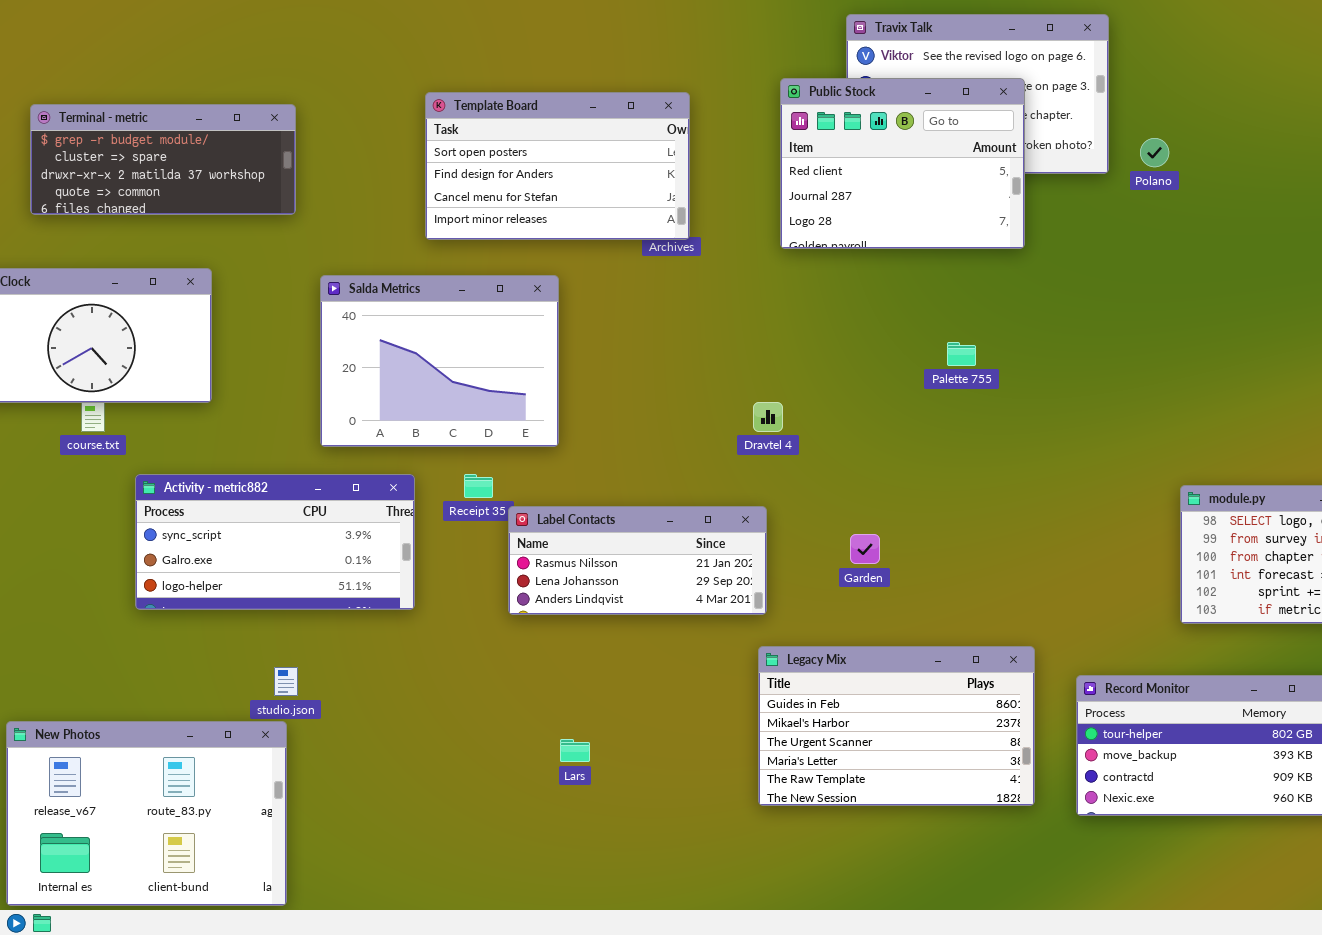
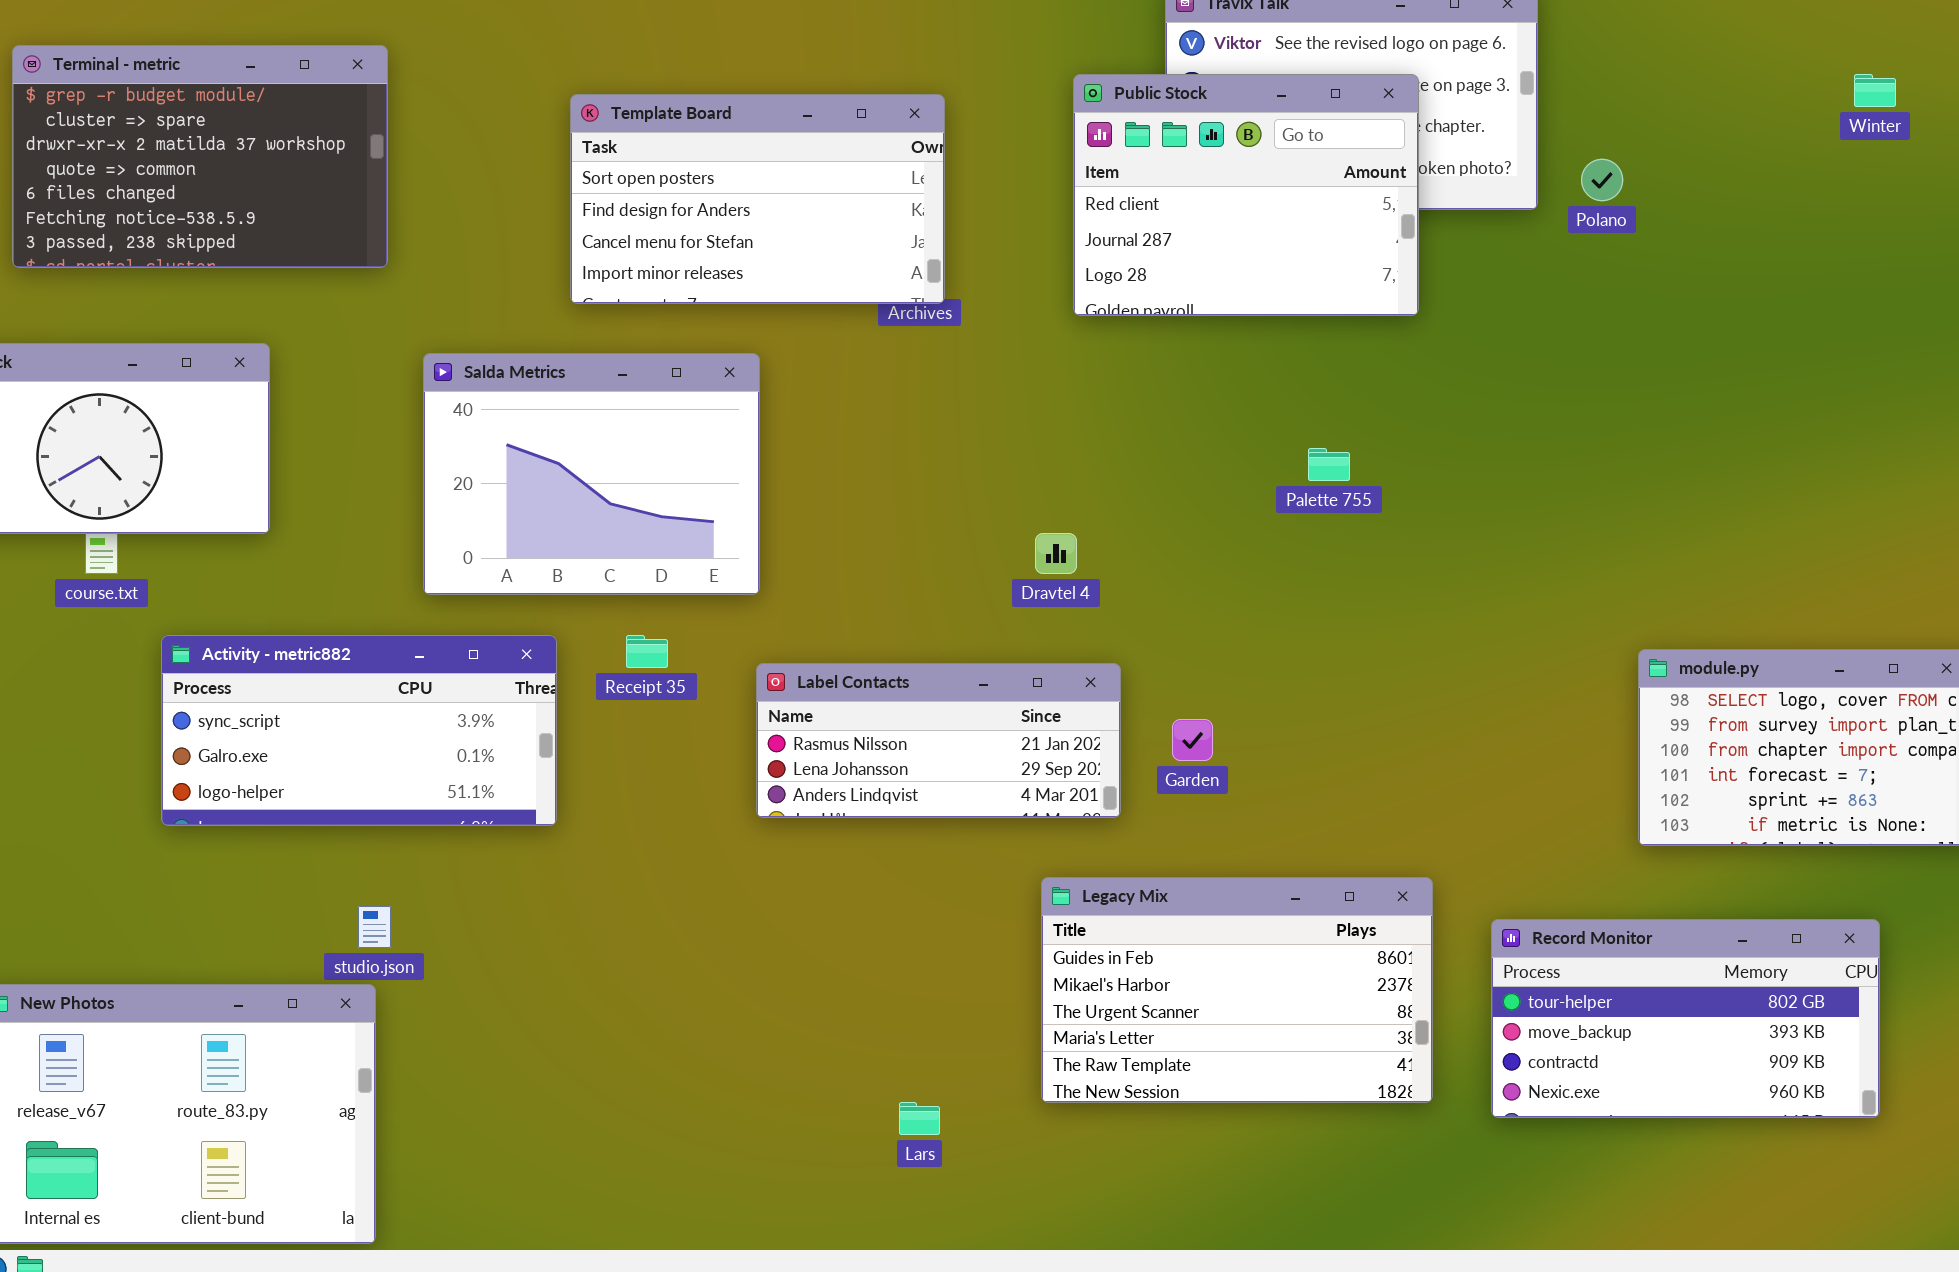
Terminal - metric: [30,104,296,215] -> [12,45,388,268], resized
Label Contacts: [508,506,767,615] -> [756,663,1121,818], moved
Lars: [560,739,590,762] -> [899,1102,940,1135], moved

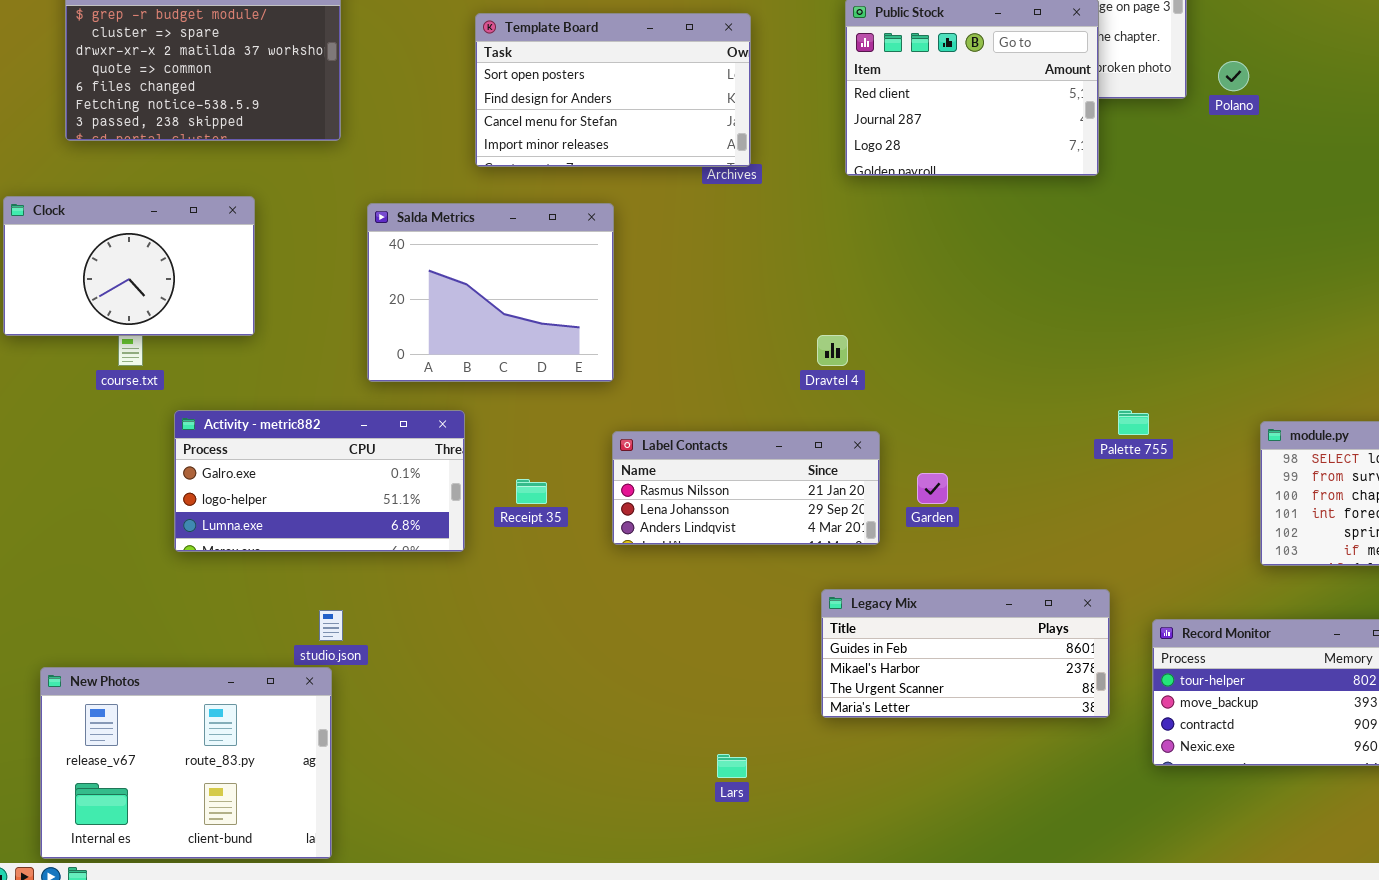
Palette 755: [1308,448,1350,481] -> [1118,410,1149,435], moved
Activity - metric882: [161,635,557,826] -> [174,410,465,552], scrolled down 1 row
Receipt 35: [626,635,668,668] -> [516,479,547,504], moved
Legacy Mix: [1041,877,1433,1103] -> [821,589,1110,718], resized

